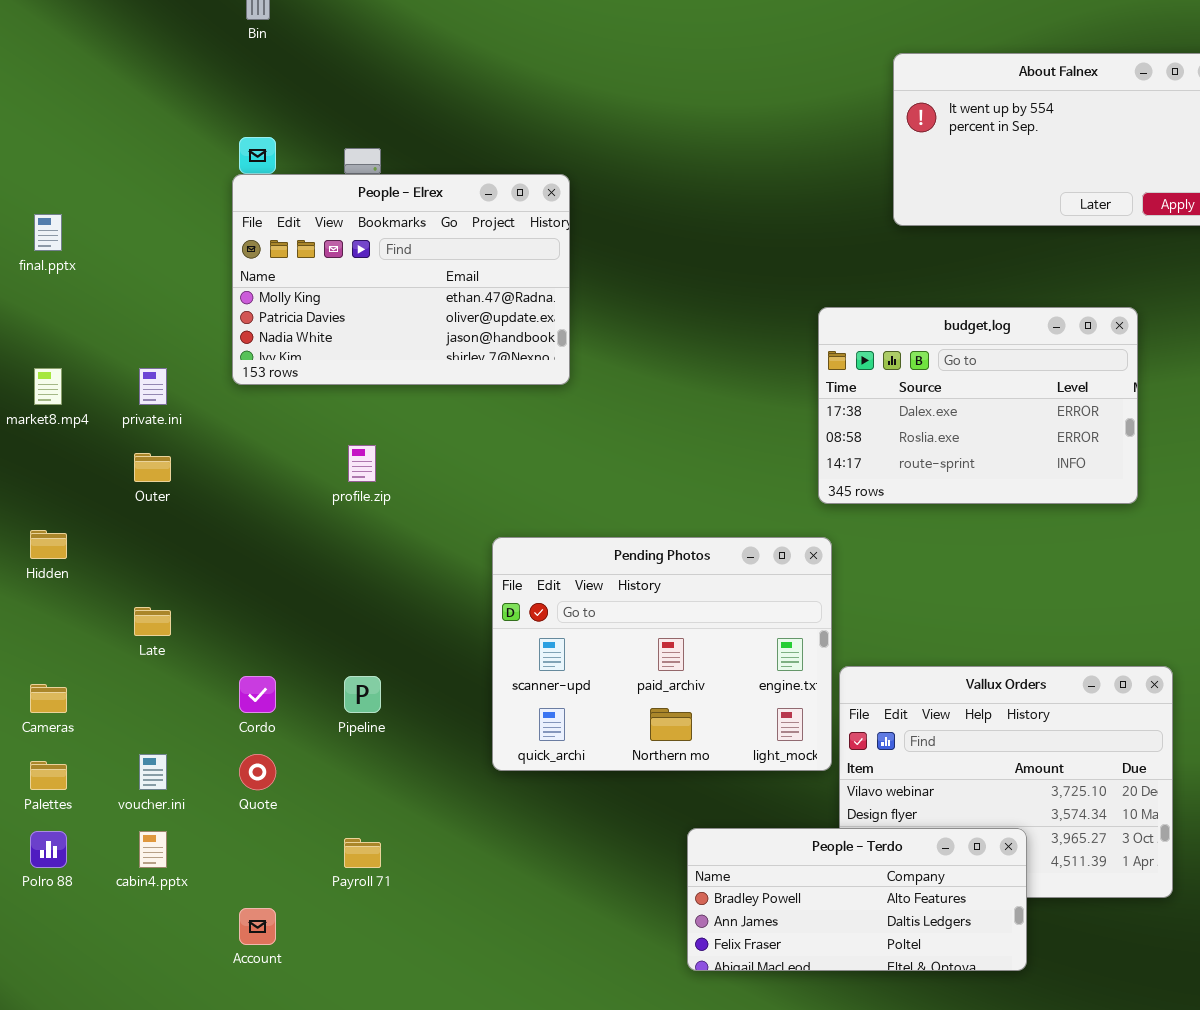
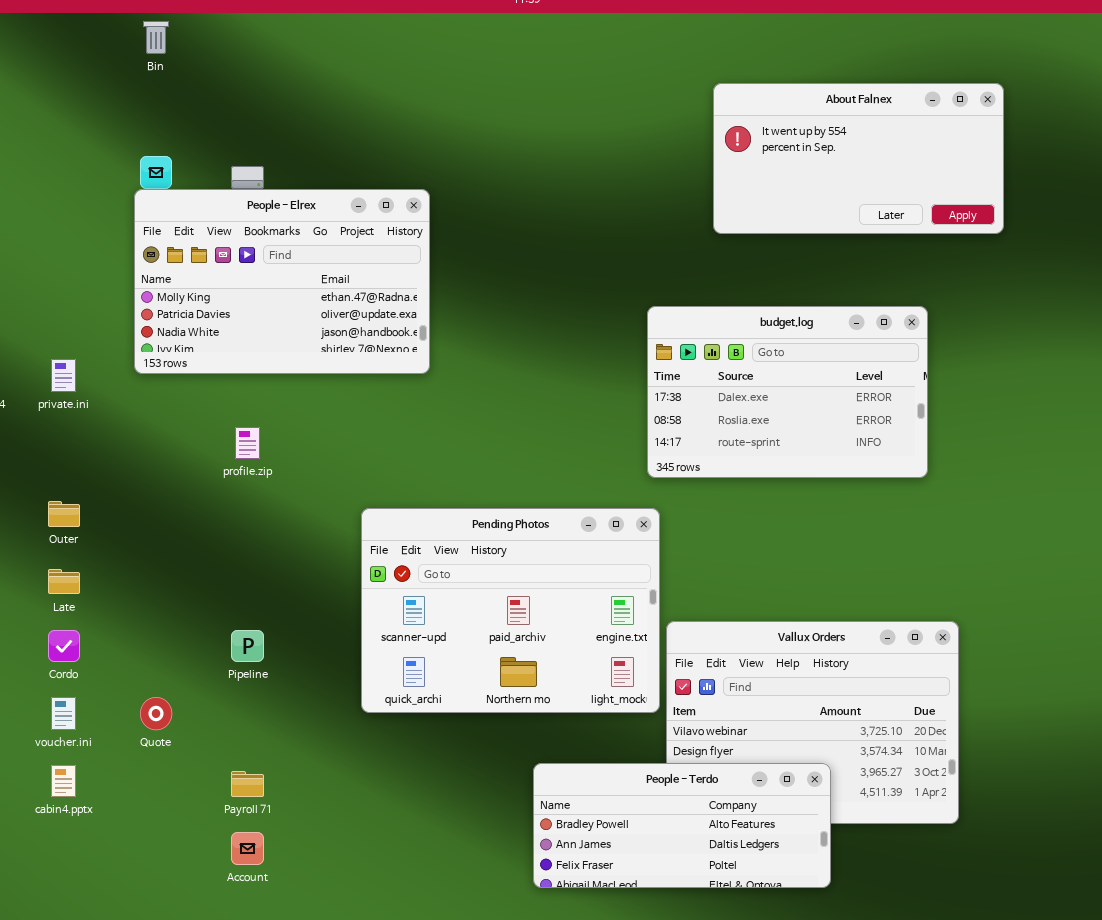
Outer: [134,453,171,482] -> [48,501,80,527], moved
Cordo: [239,676,276,713] -> [48,630,80,662], moved
Account: [239,908,276,945] -> [231,832,264,865], moved

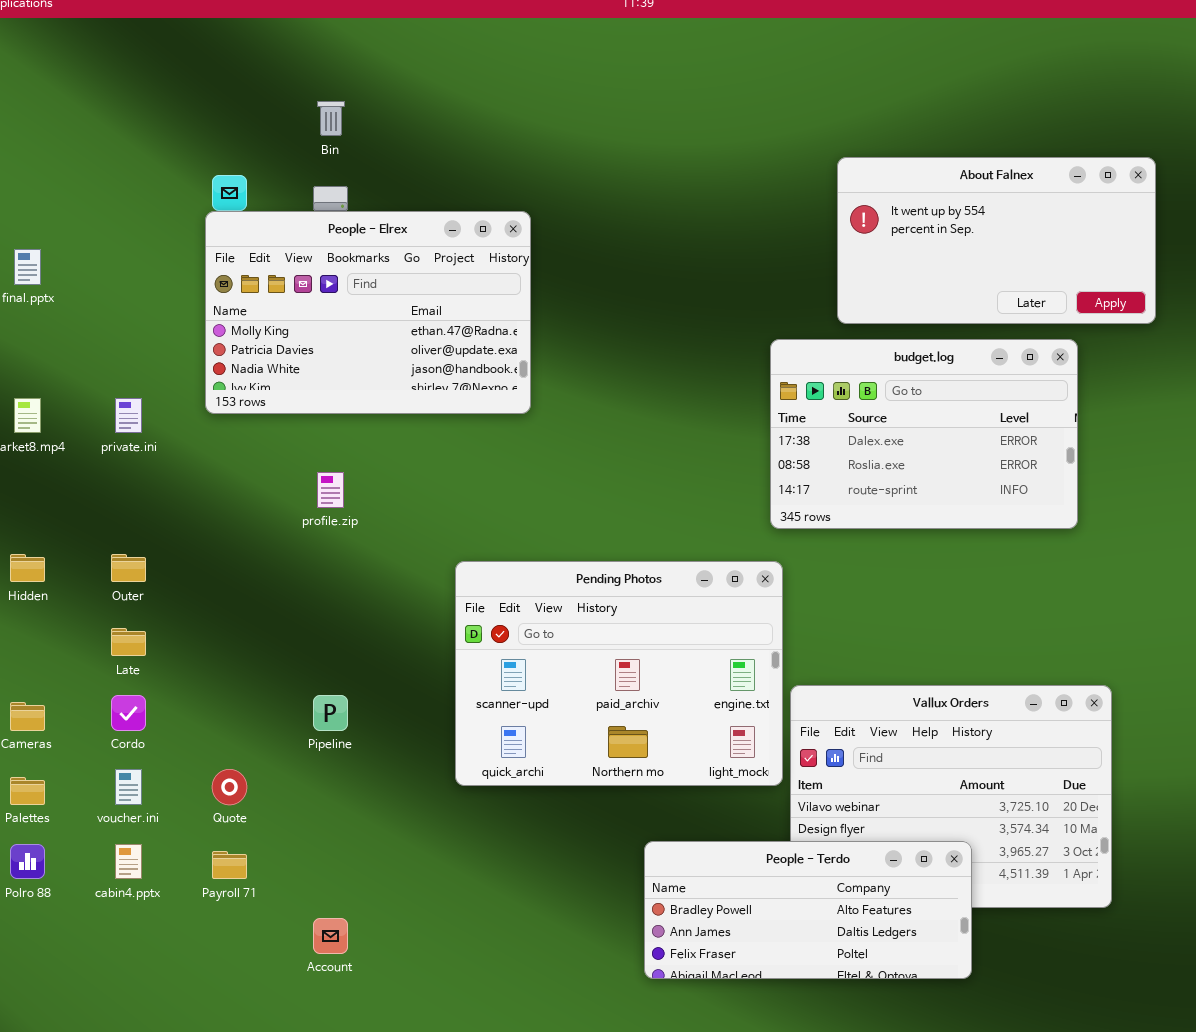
Bin: [143,21,169,54] -> [317,101,345,136], moved
About Falnex: [713,83,1004,234] -> [837,157,1156,324], moved
Payroll 71: [231,771,264,797] -> [212,851,247,879], moved

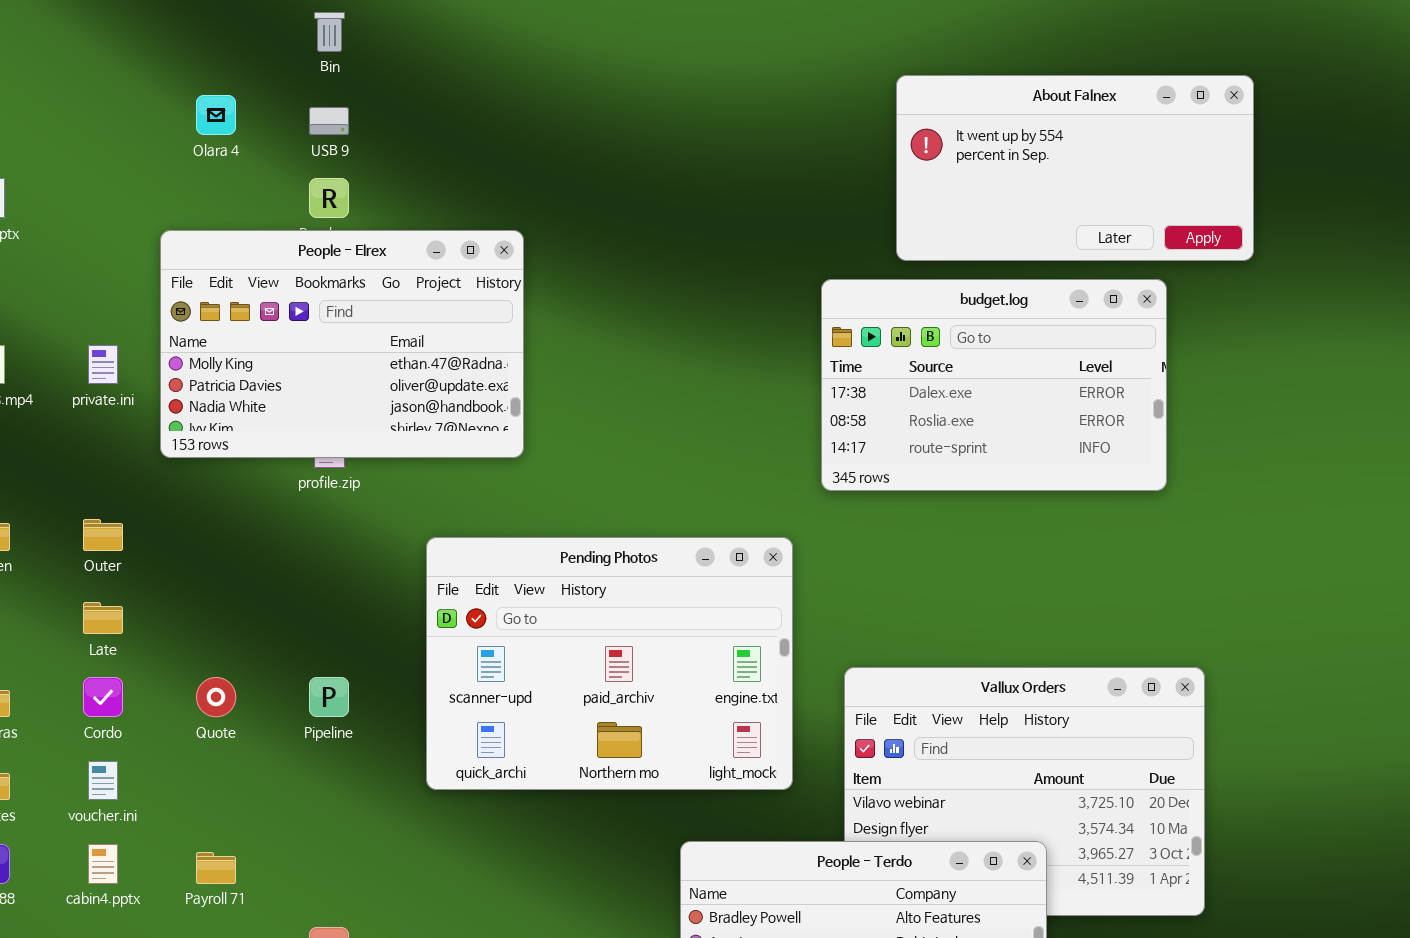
People - Elrex: [205,211,531,414] -> [160,230,524,458], moved
Pending Photos: [455,561,783,786] -> [426,537,793,790], moved
Quote: [212,769,247,805] -> [196,677,236,717], moved

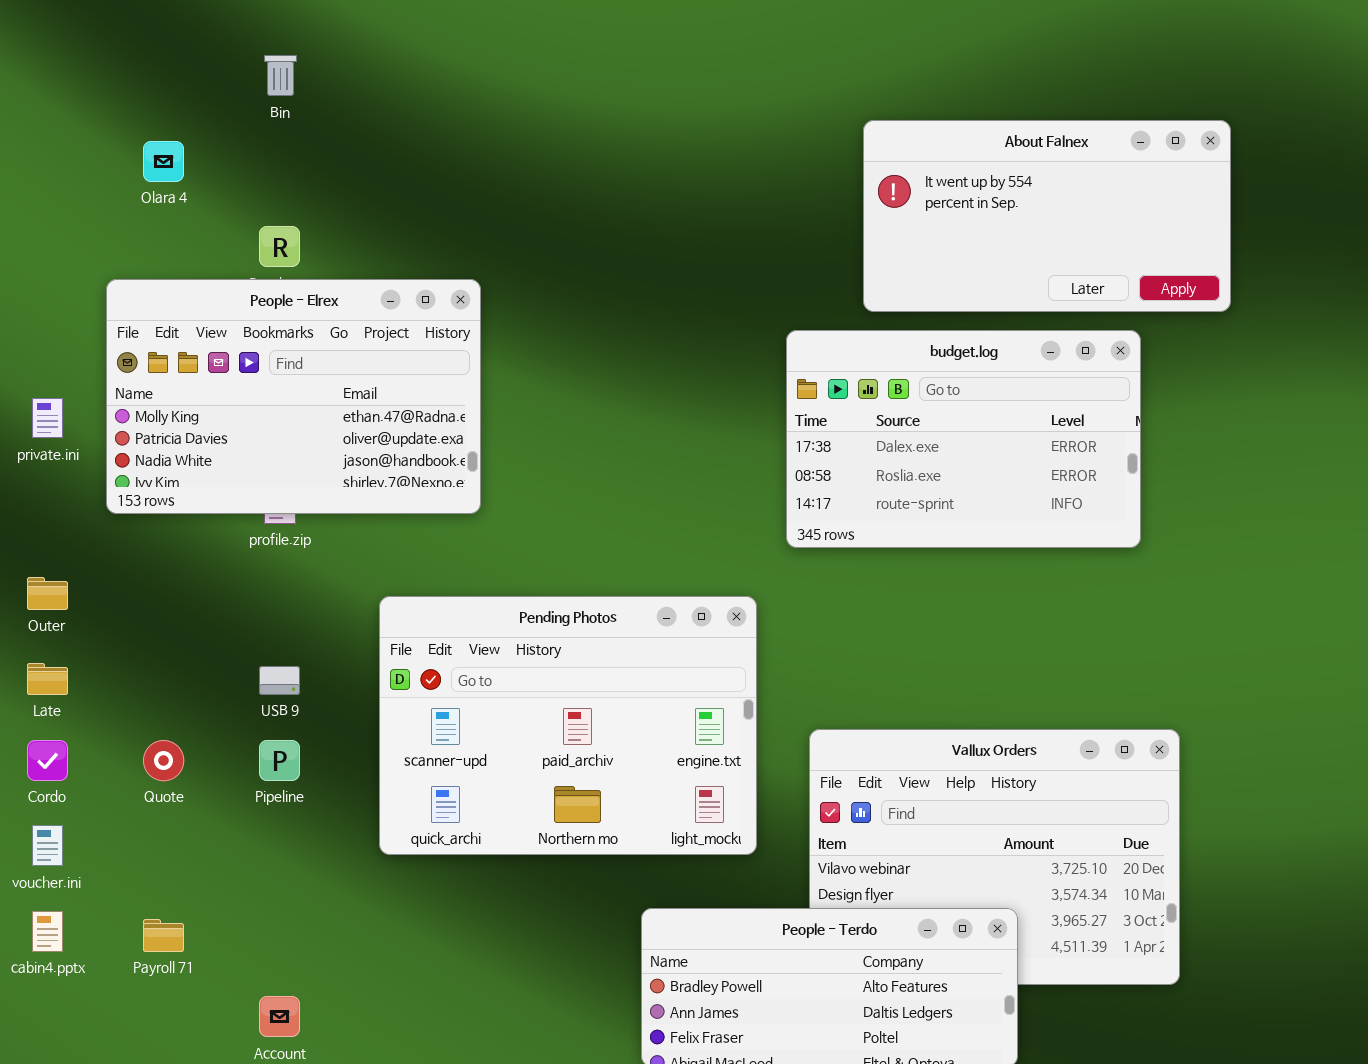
USB 9: [309,107,349,135] -> [259,666,300,695], moved

